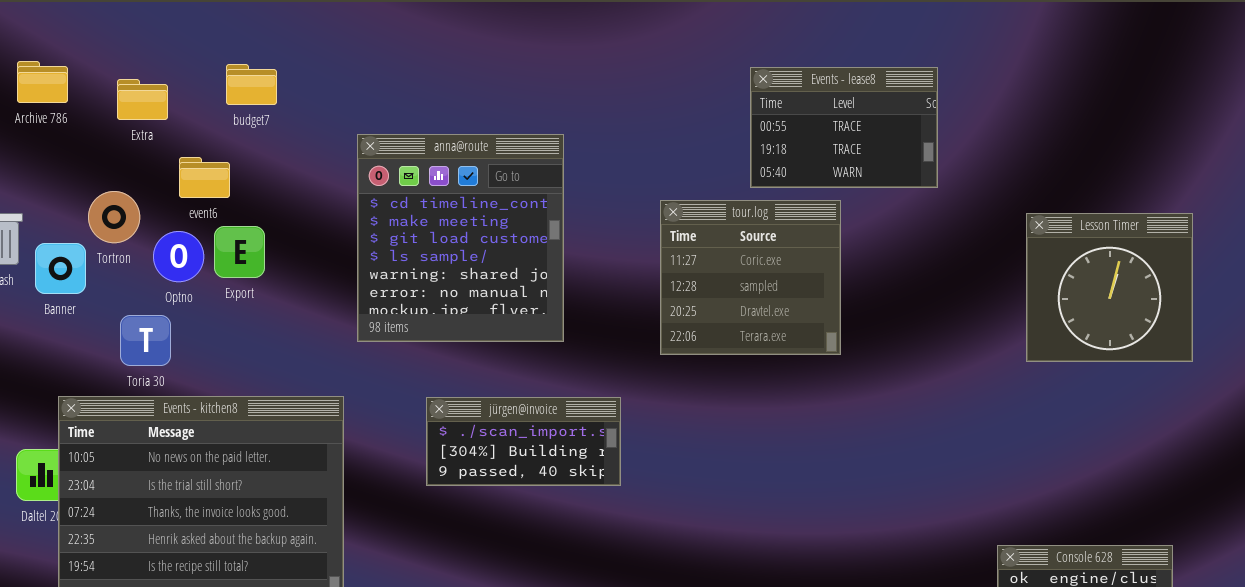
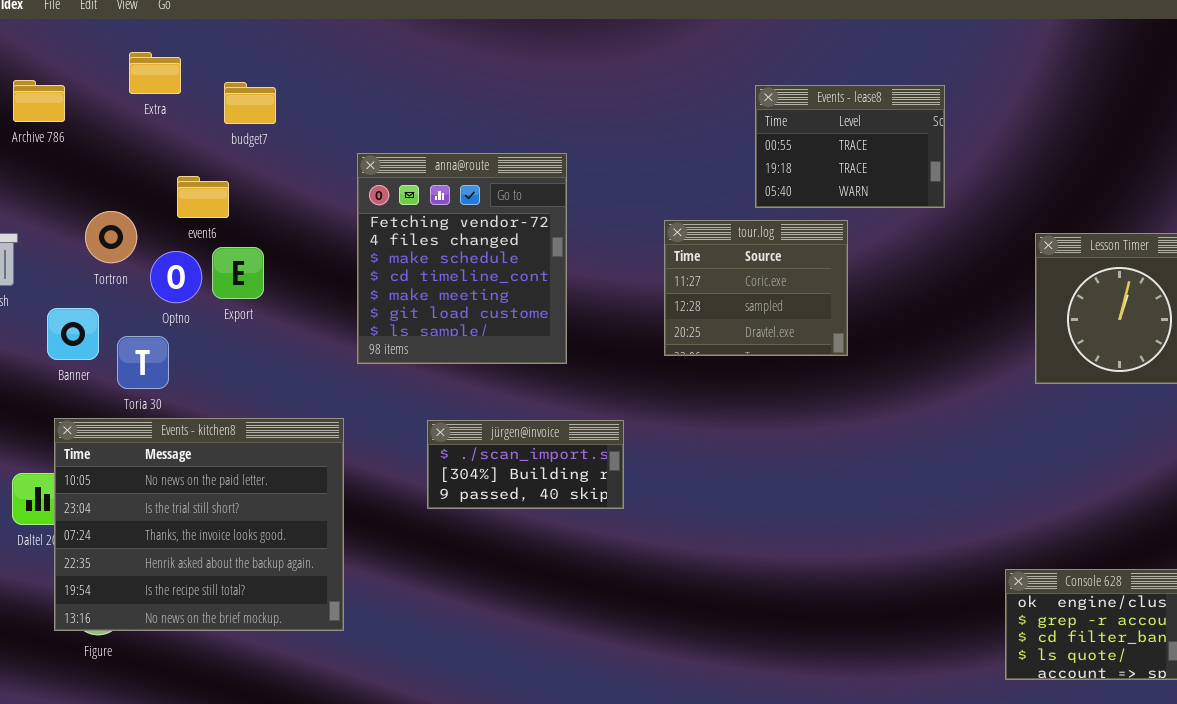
Extra: [117,79,168,120] -> [129,52,181,94], moved
anna@route: [357,134,564,342] -> [357,153,567,364], scrolled up 3 rows
tour.log: [660,200,841,355] -> [664,220,848,356], resized
Banner: [35,243,86,294] -> [47,308,99,360], moved

